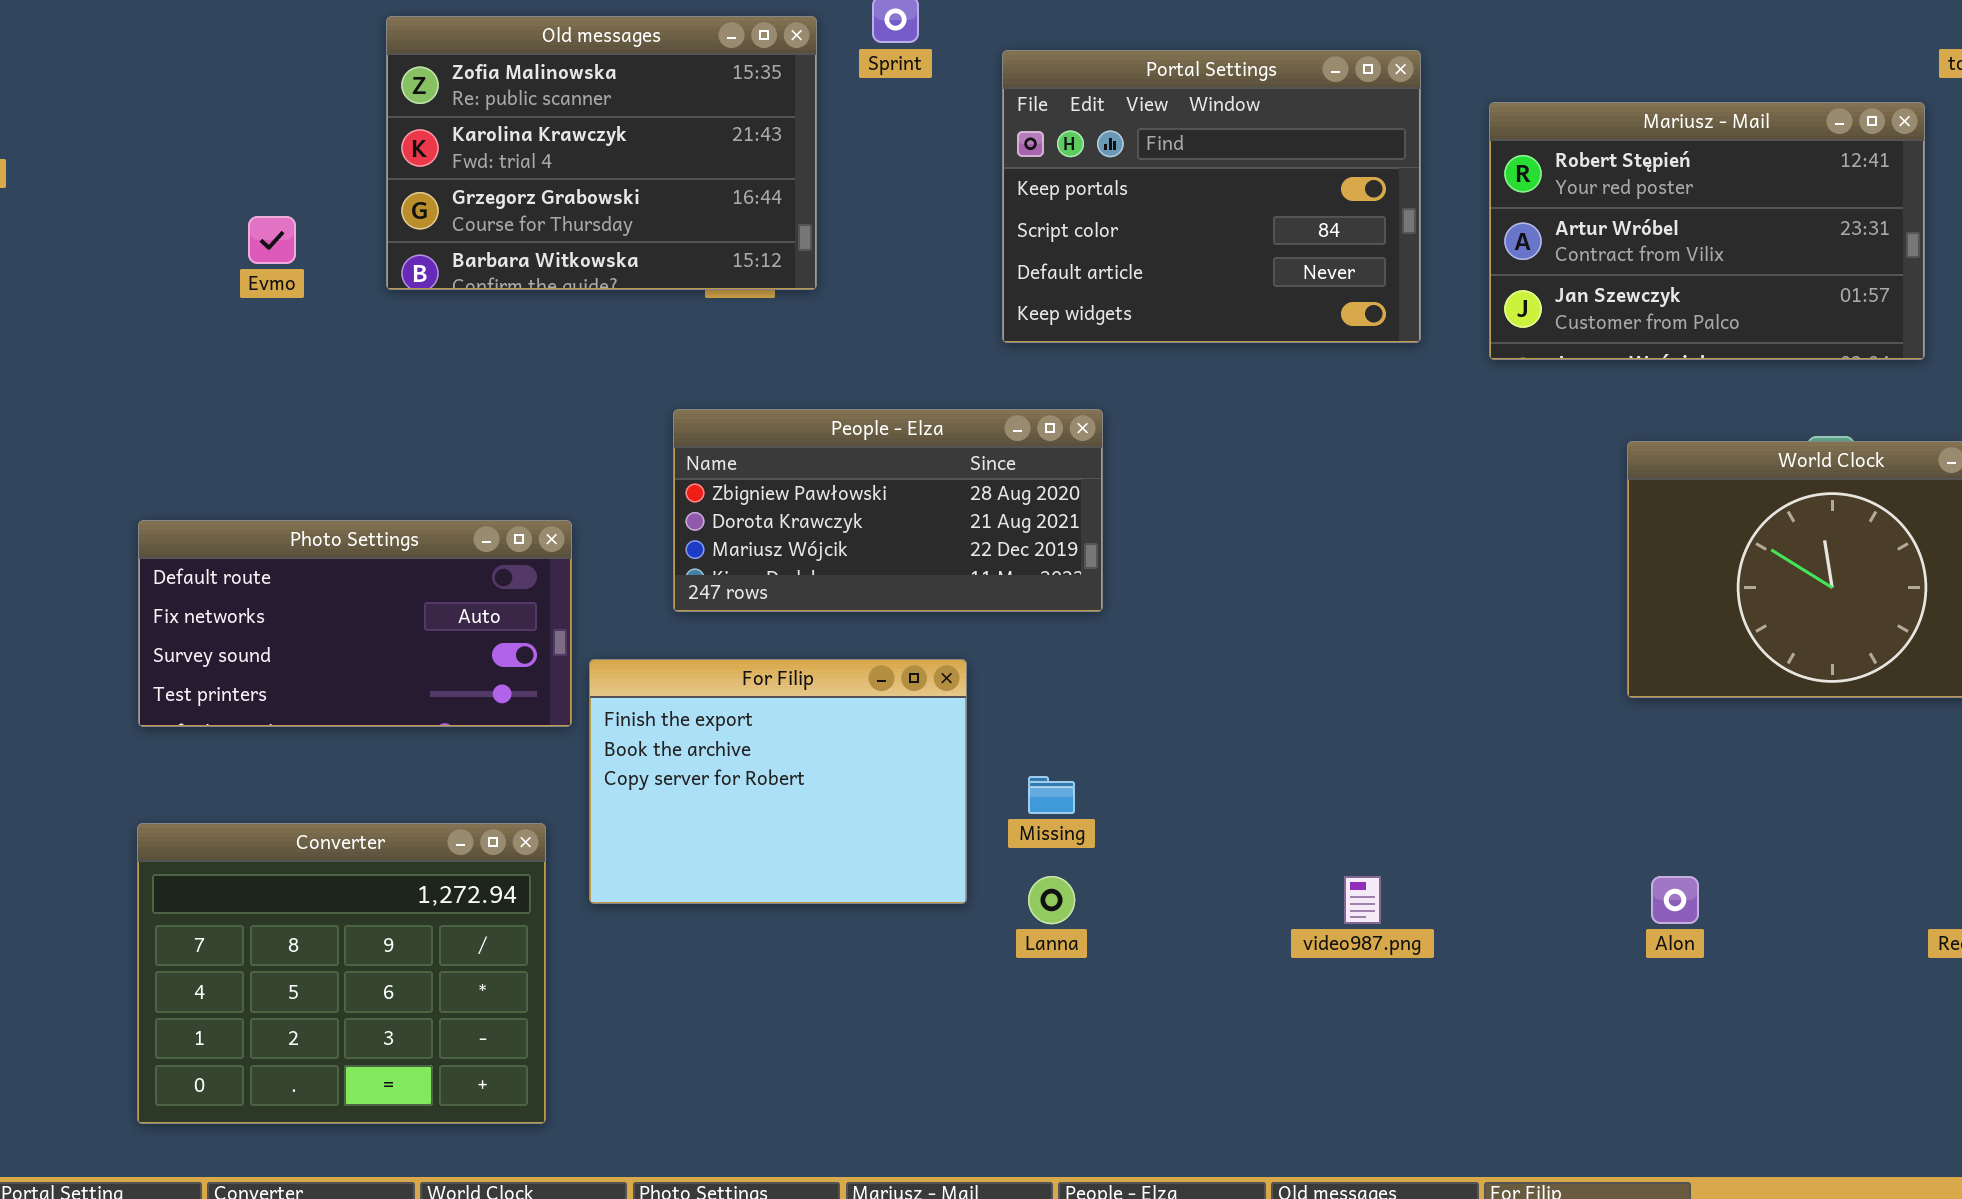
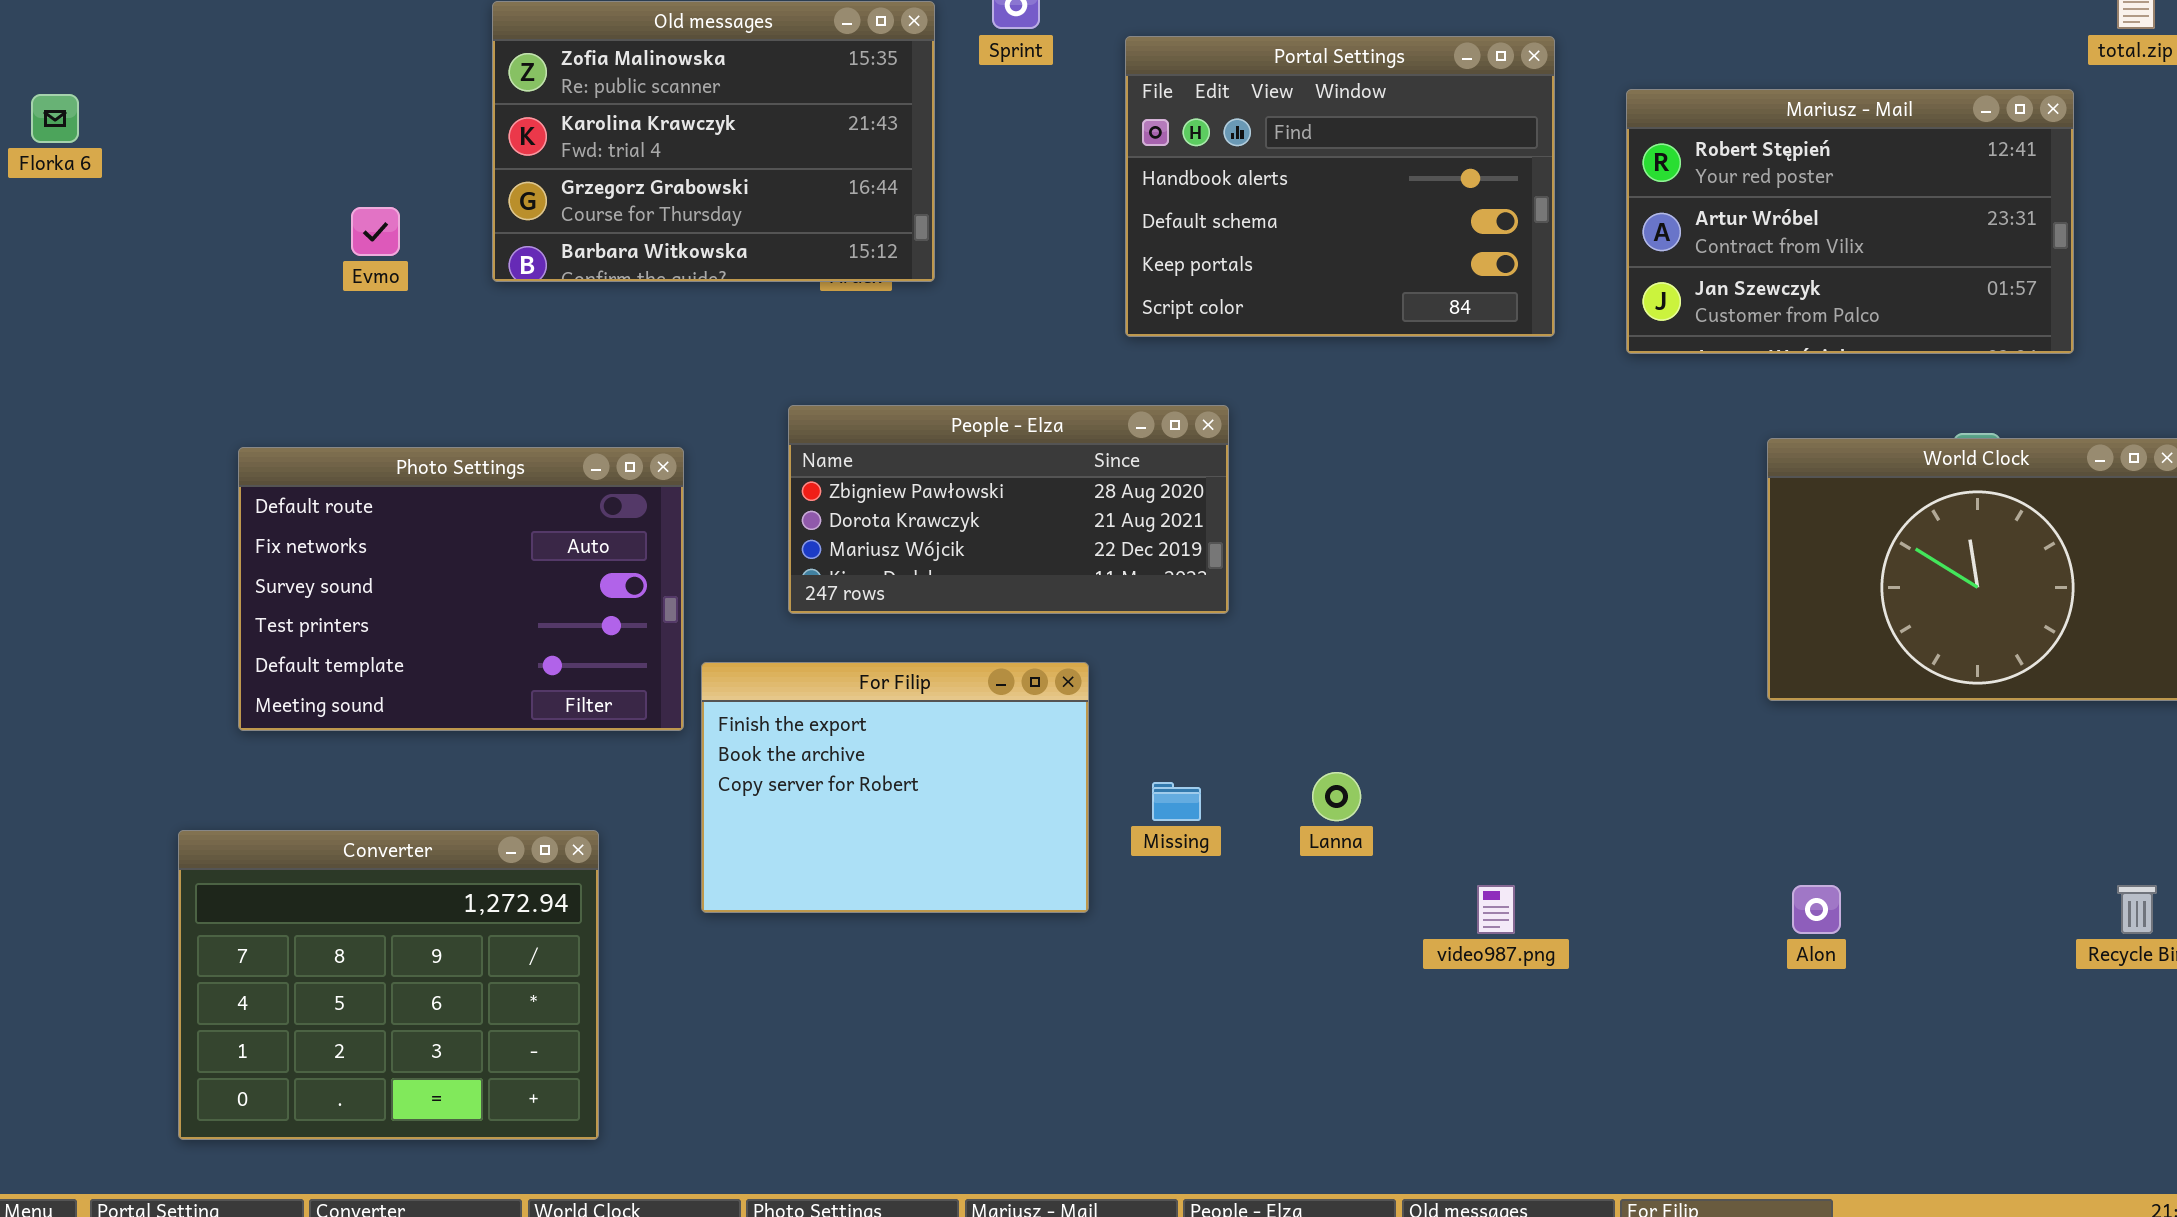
Portal Settings: [1002,50,1421,343] -> [1125,36,1555,337], scrolled up 2 rows
Photo Settings: [138,520,572,727] -> [238,447,684,731], resized
Converter: [137,823,546,1124] -> [178,830,599,1140], moved
Lanna: [1028,876,1075,924] -> [1312,772,1361,821], moved

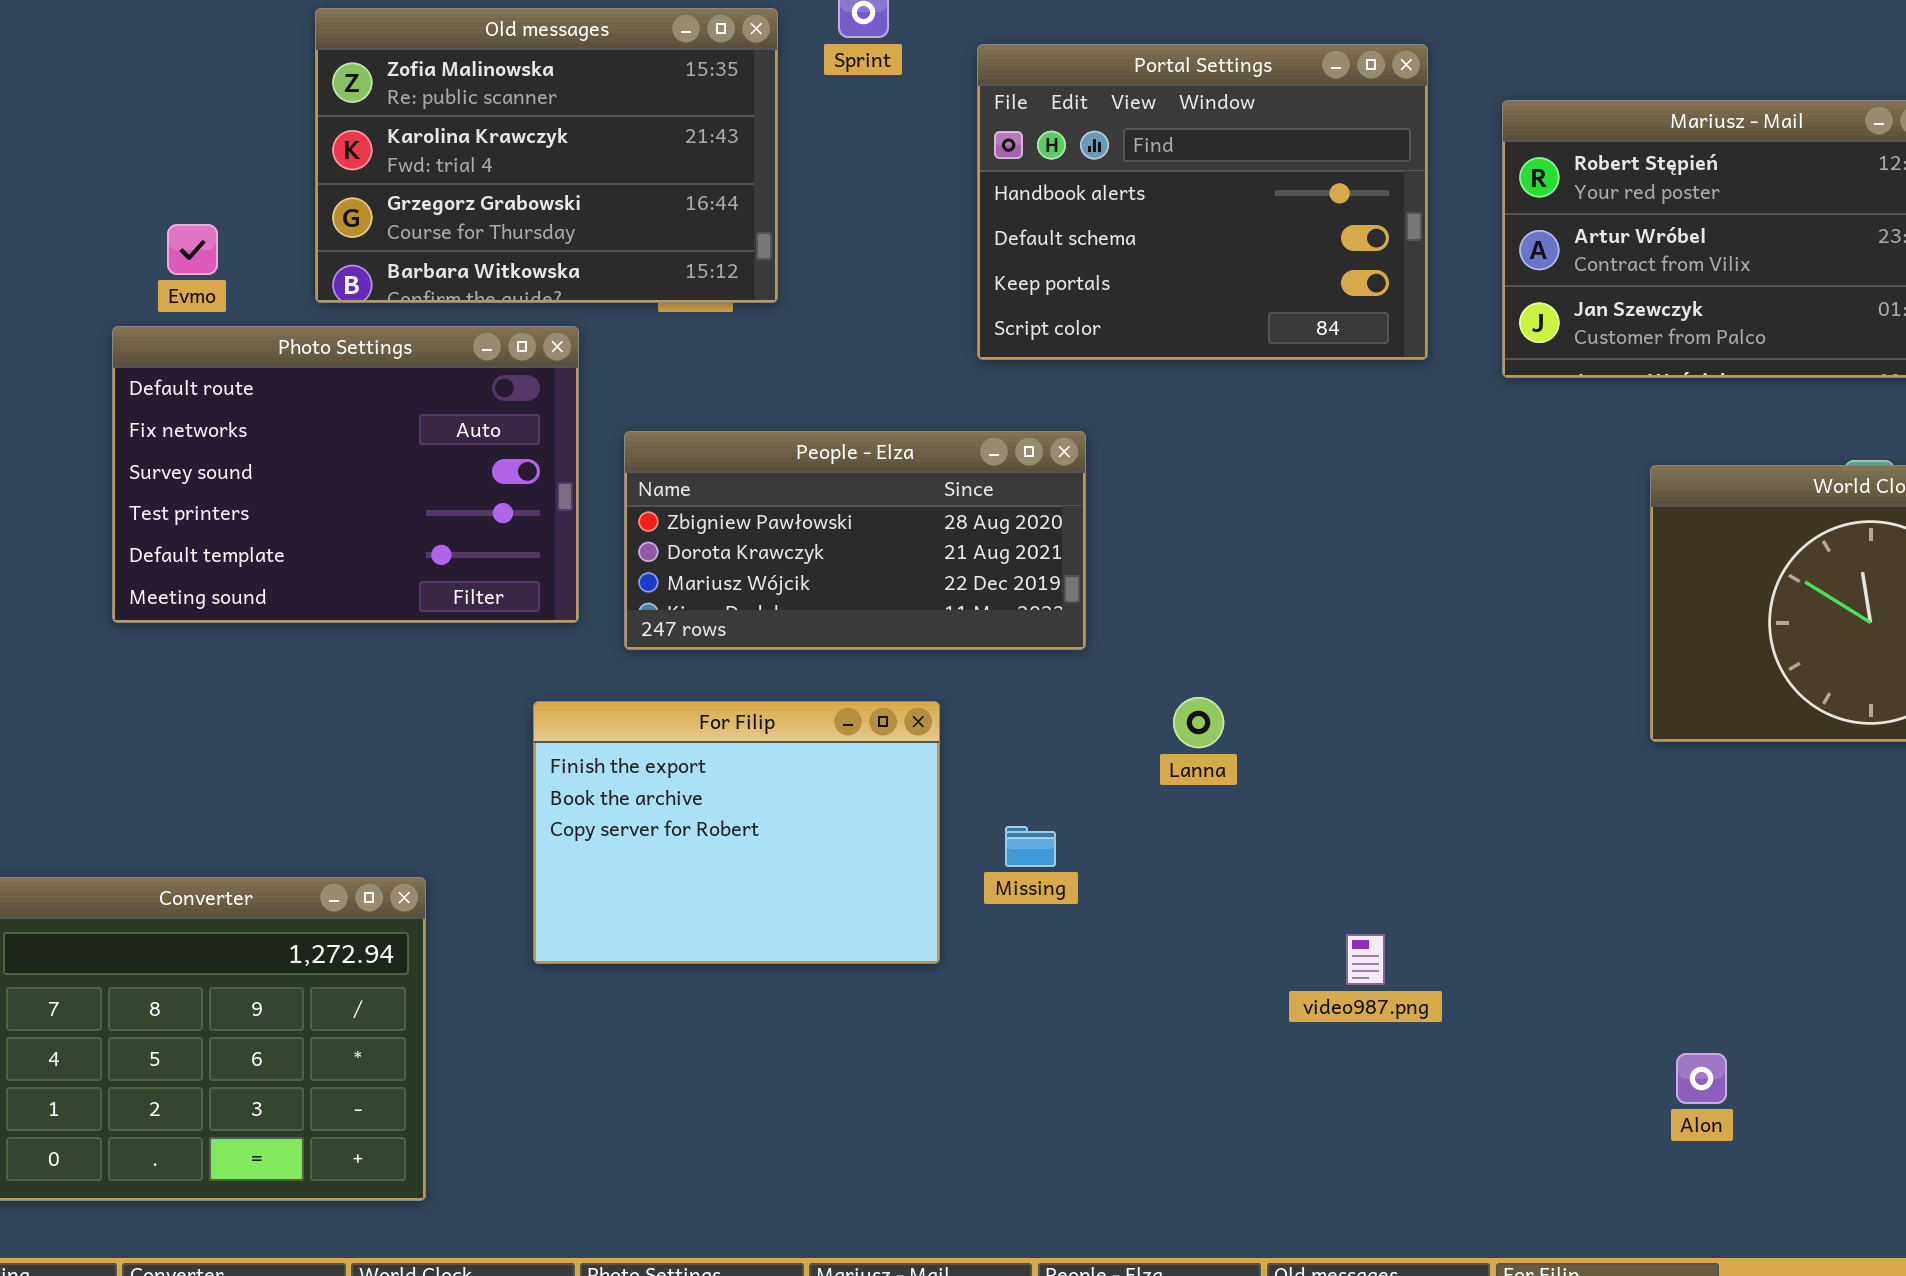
Photo Settings: [238,447,684,731] -> [112,326,579,623], moved
Lanna: [1312,772,1361,821] -> [1173,697,1224,748], moved
Alon: [1792,885,1841,934] -> [1676,1053,1727,1104], moved

